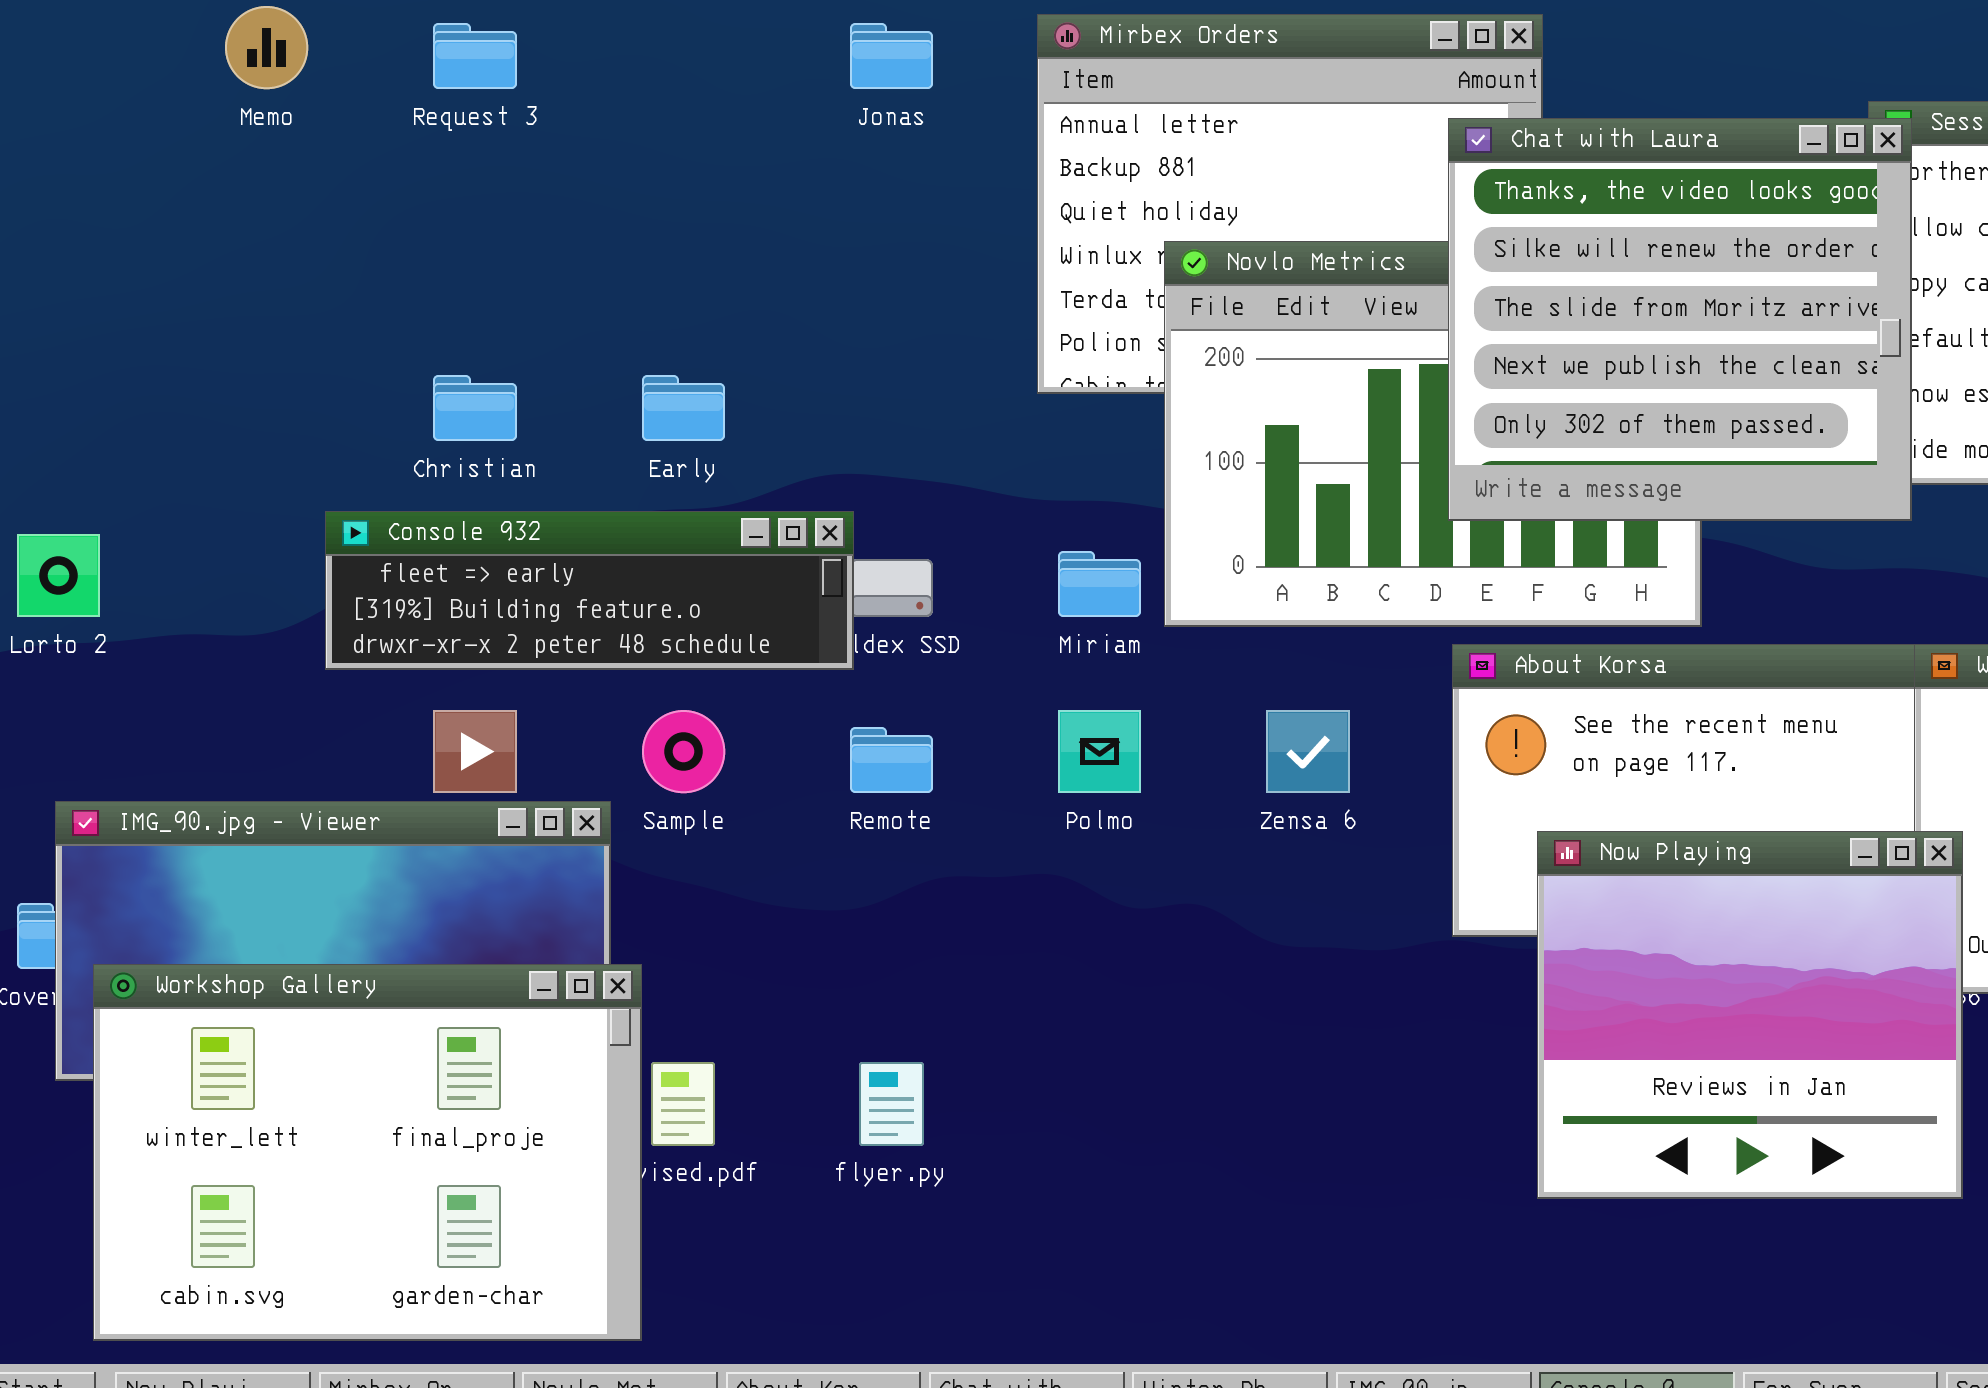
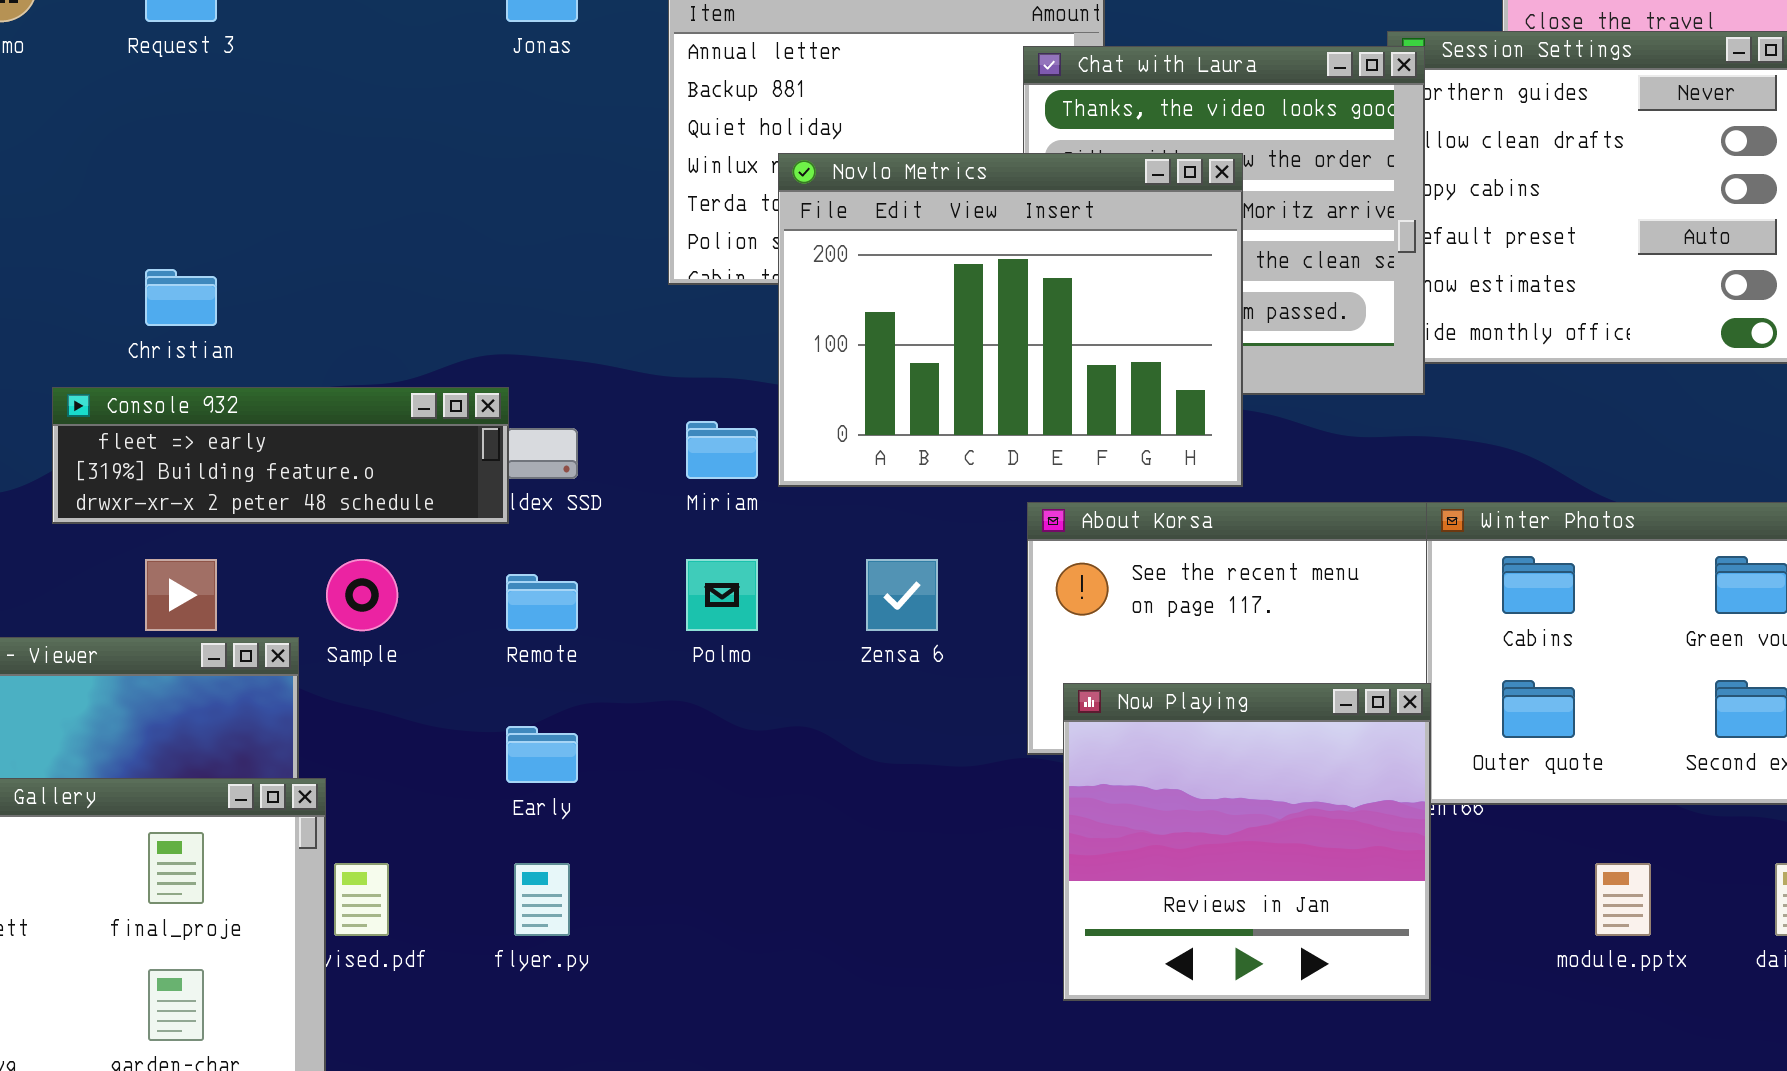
Novlo Metrics: [1164,241,1702,627] -> [778,153,1243,487], raised
Early: [642,375,725,441] -> [506,726,578,783], moved
Now Playing: [1537,831,1963,1199] -> [1063,683,1431,1001], moved

